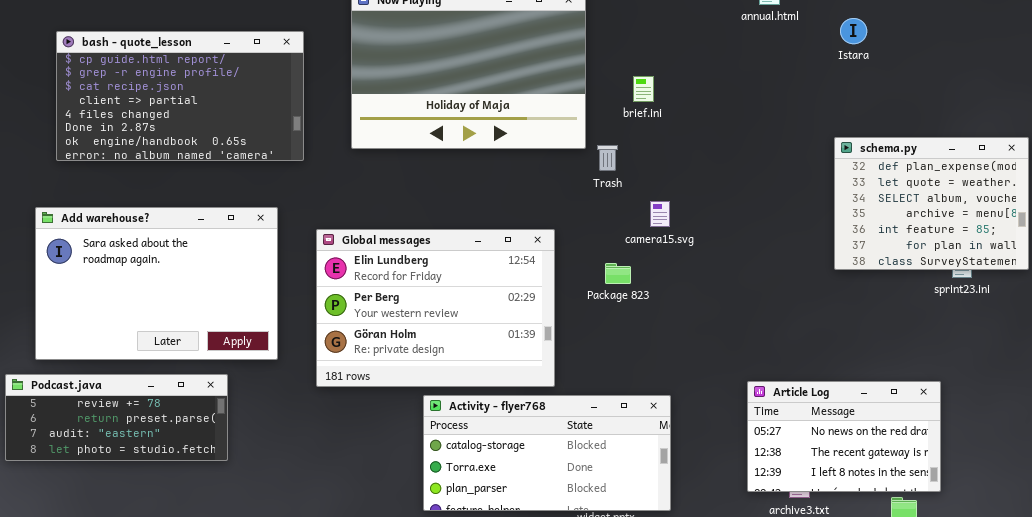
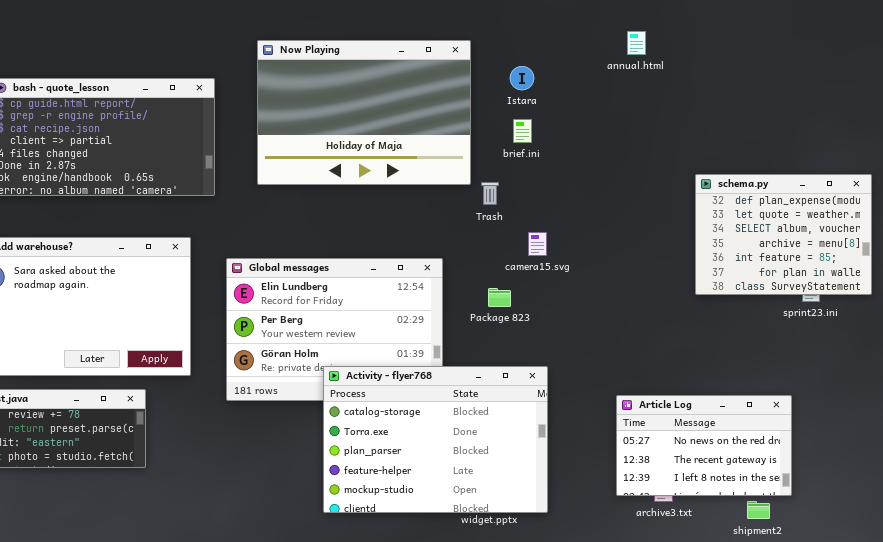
Istara: [840,18,867,44] -> [510,66,534,90], moved
Activity - flyer768: [423,395,671,511] -> [323,366,548,513], resized

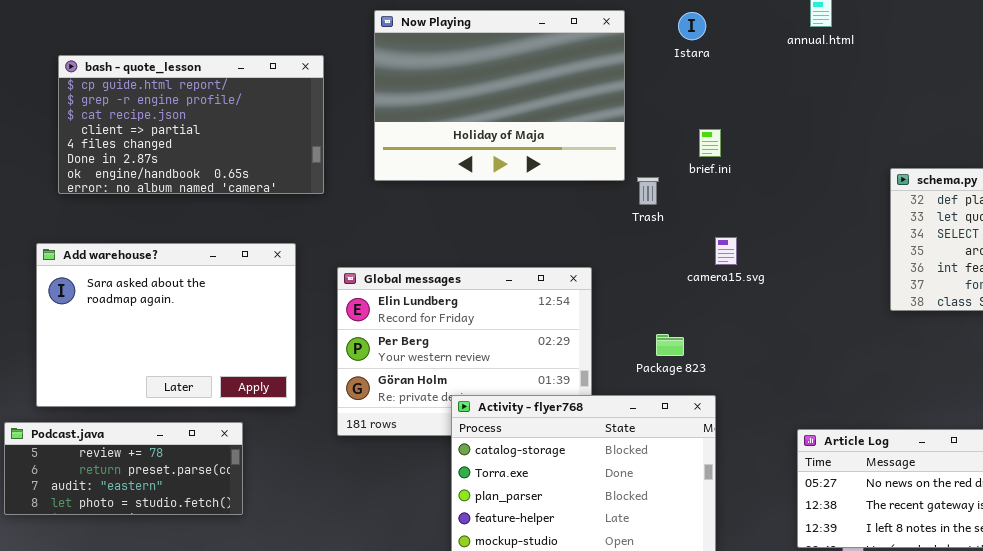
Istara: [510,66,534,90] -> [678,12,706,40], moved
brief.ini: [513,119,532,143] -> [699,129,721,157], moved
camera15.svg: [528,232,547,256] -> [715,237,737,265], moved
Package 823: [488,288,511,307] -> [656,334,684,356], moved

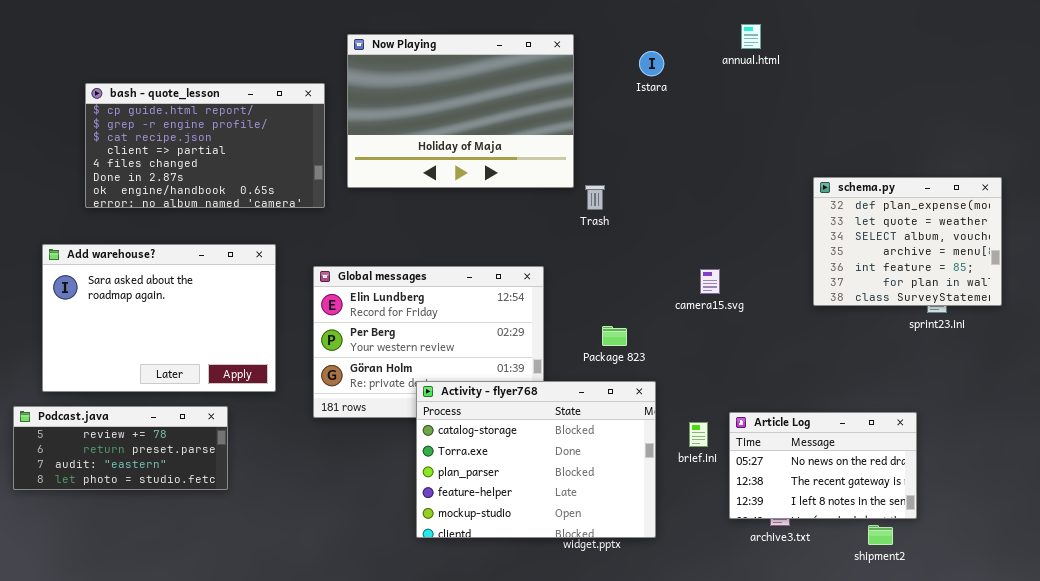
Istara: [678,12,706,40] -> [639,51,664,76], moved
bash - quote_lesson: [58,55,324,194] -> [85,83,325,208], moved
brief.ini: [699,129,721,157] -> [689,422,708,447], moved
camera15.svg: [715,237,737,265] -> [700,269,720,294], moved

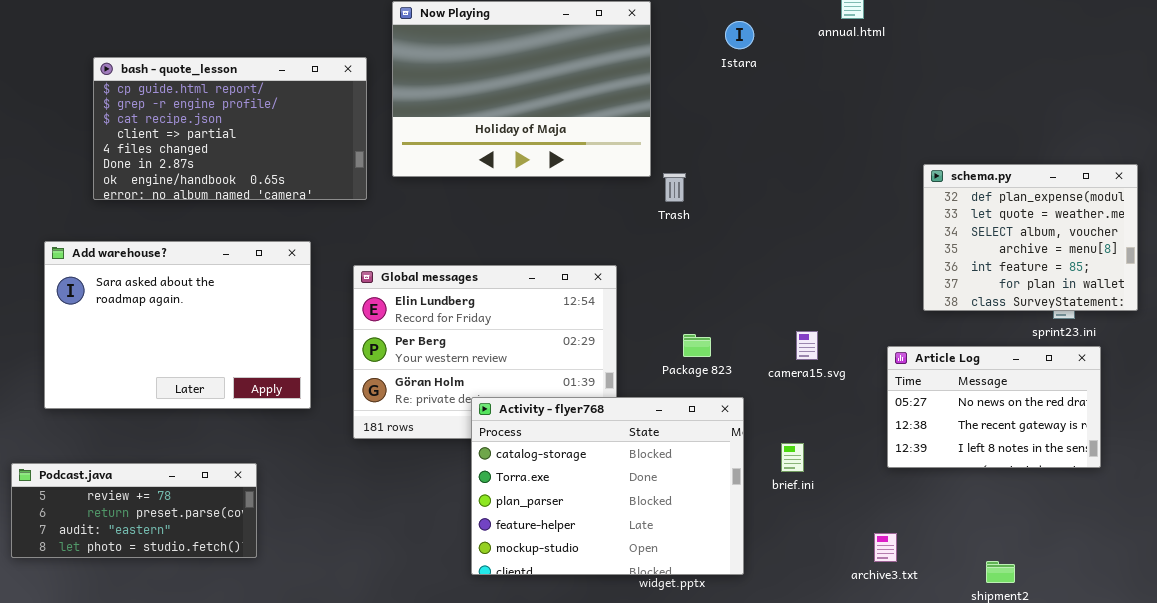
camera15.svg: [700,269,720,294] -> [796,331,818,360], moved
Podcast.java: [13,406,228,490] -> [11,463,257,558], moved
Article Log: [729,412,917,519] -> [887,346,1101,468], moved

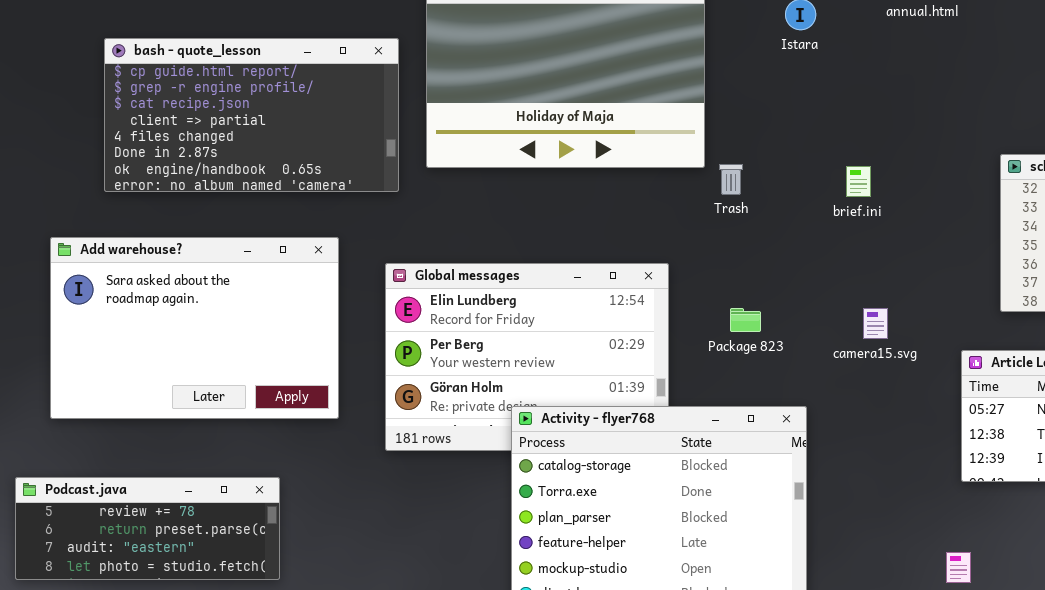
camera15.svg: [796,331,818,360] -> [863,308,888,339], moved
Package 823: [683,334,711,357] -> [730,308,761,332], moved
brief.ini: [781,443,804,472] -> [846,166,871,197], moved

